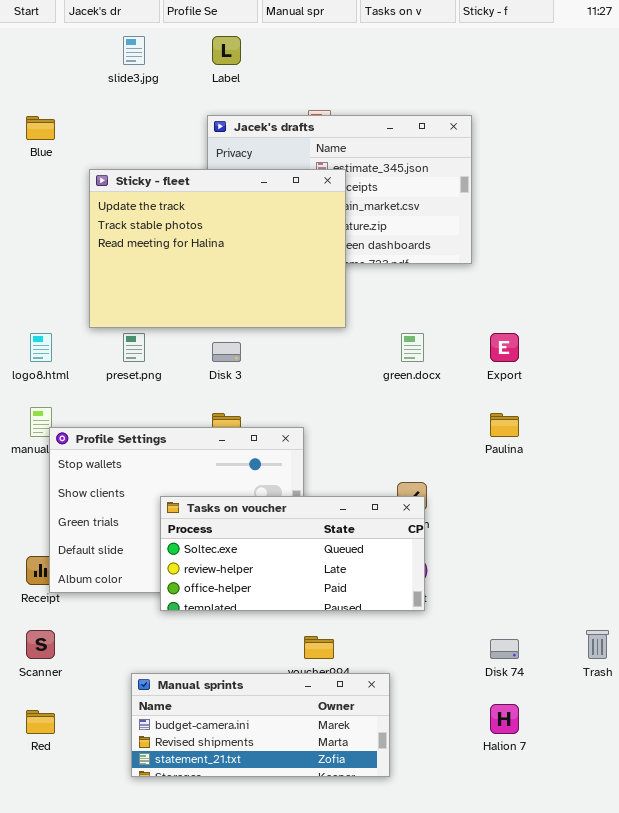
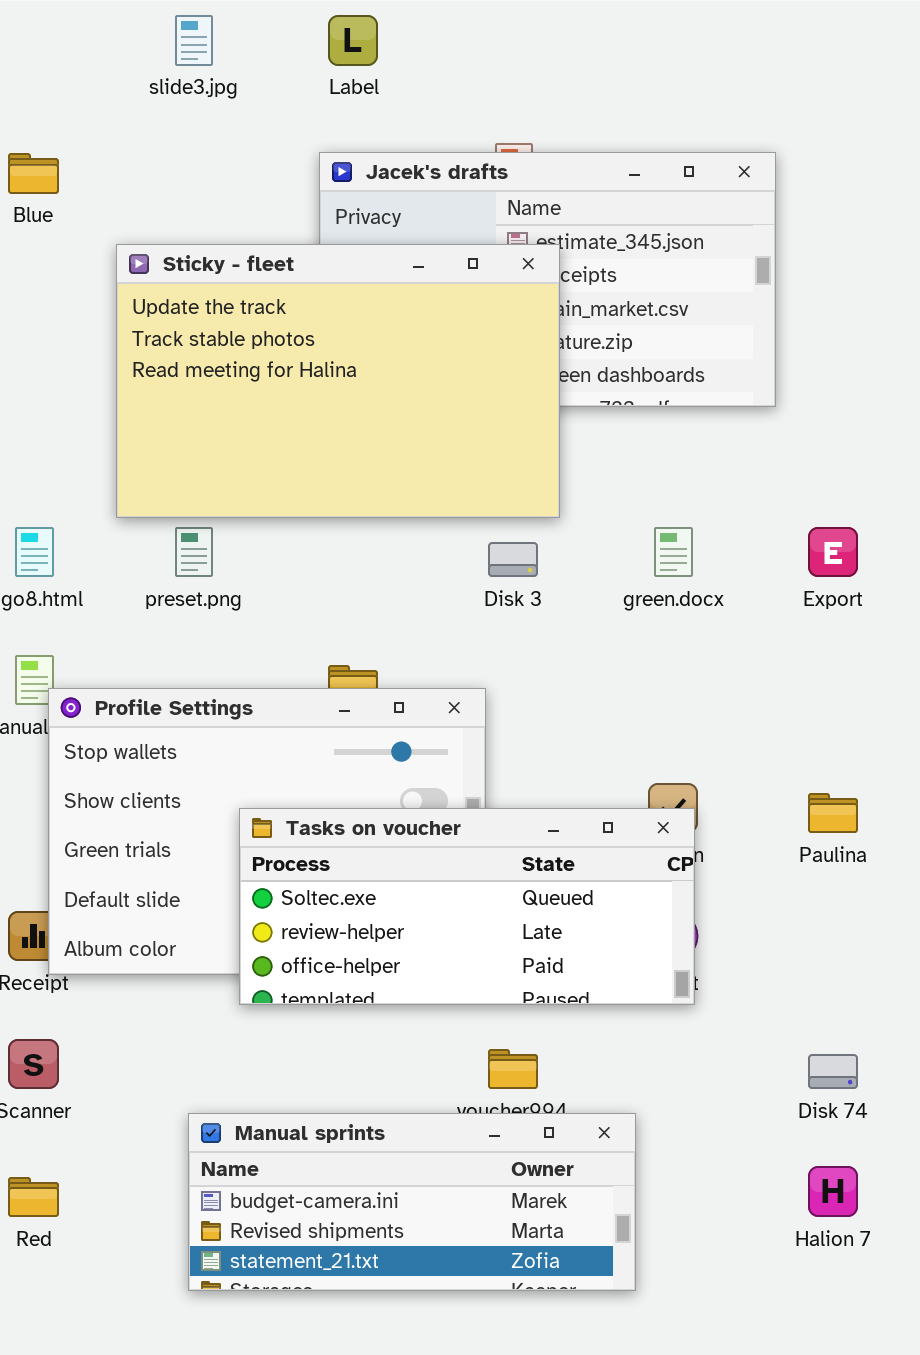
Disk 3: [212,342,241,362] -> [488,542,538,577], moved
Paulina: [490,413,519,437] -> [808,793,858,833], moved

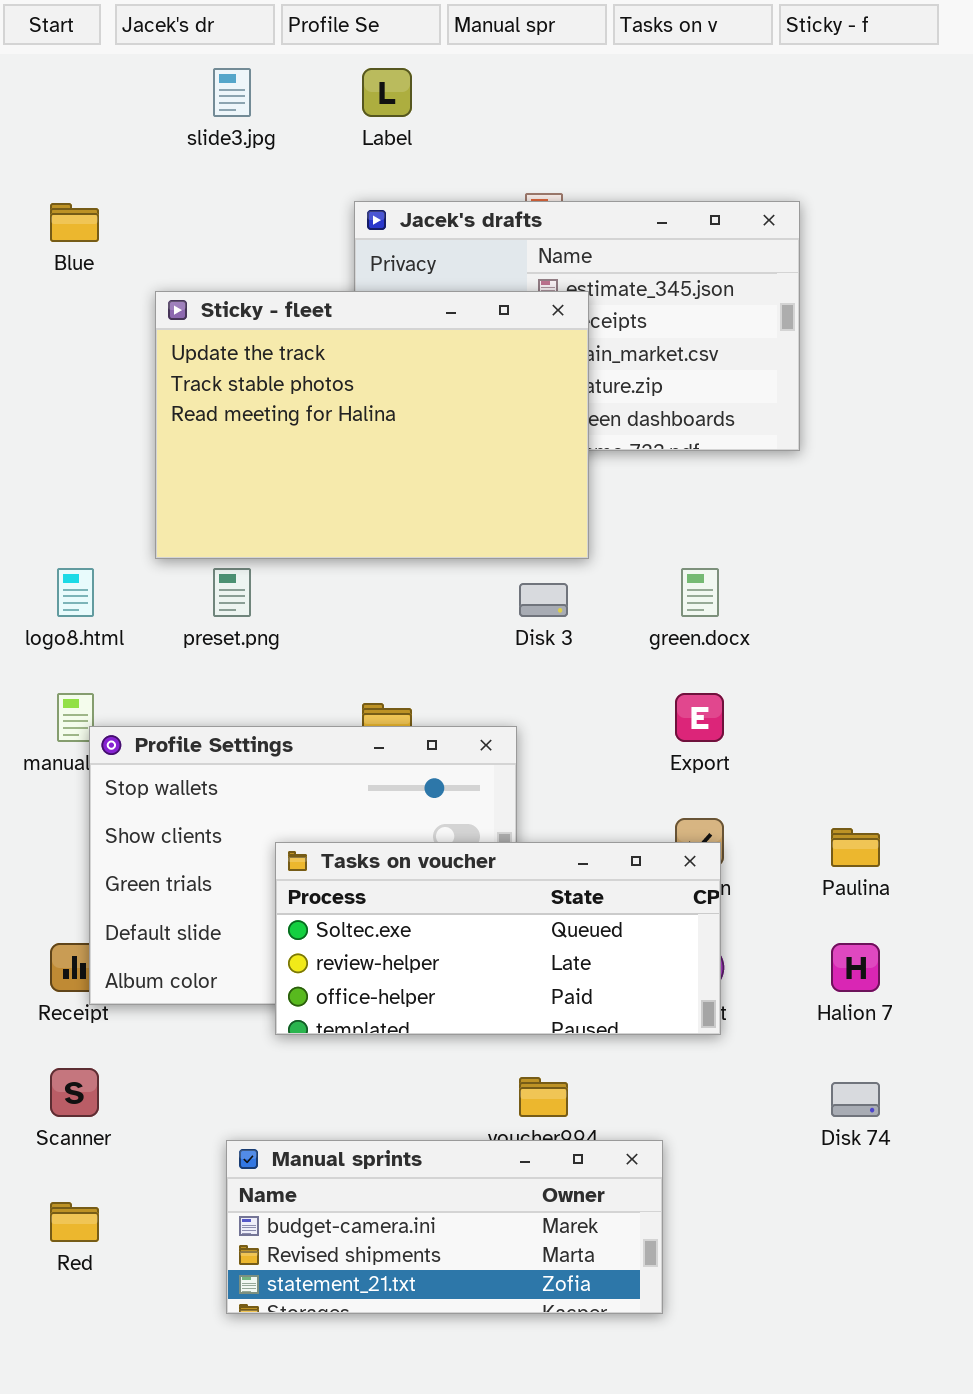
Export: [808,527,858,577] -> [675,693,724,742], moved
Halion 7: [808,1166,858,1217] -> [831,943,880,992], moved

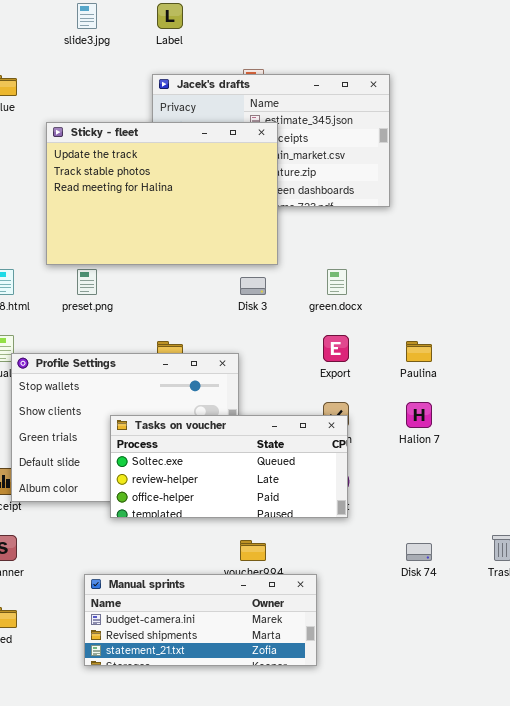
Paulina: [831,828,880,867] -> [406,341,432,362], moved
Halion 7: [831,943,880,992] -> [406,402,432,428], moved

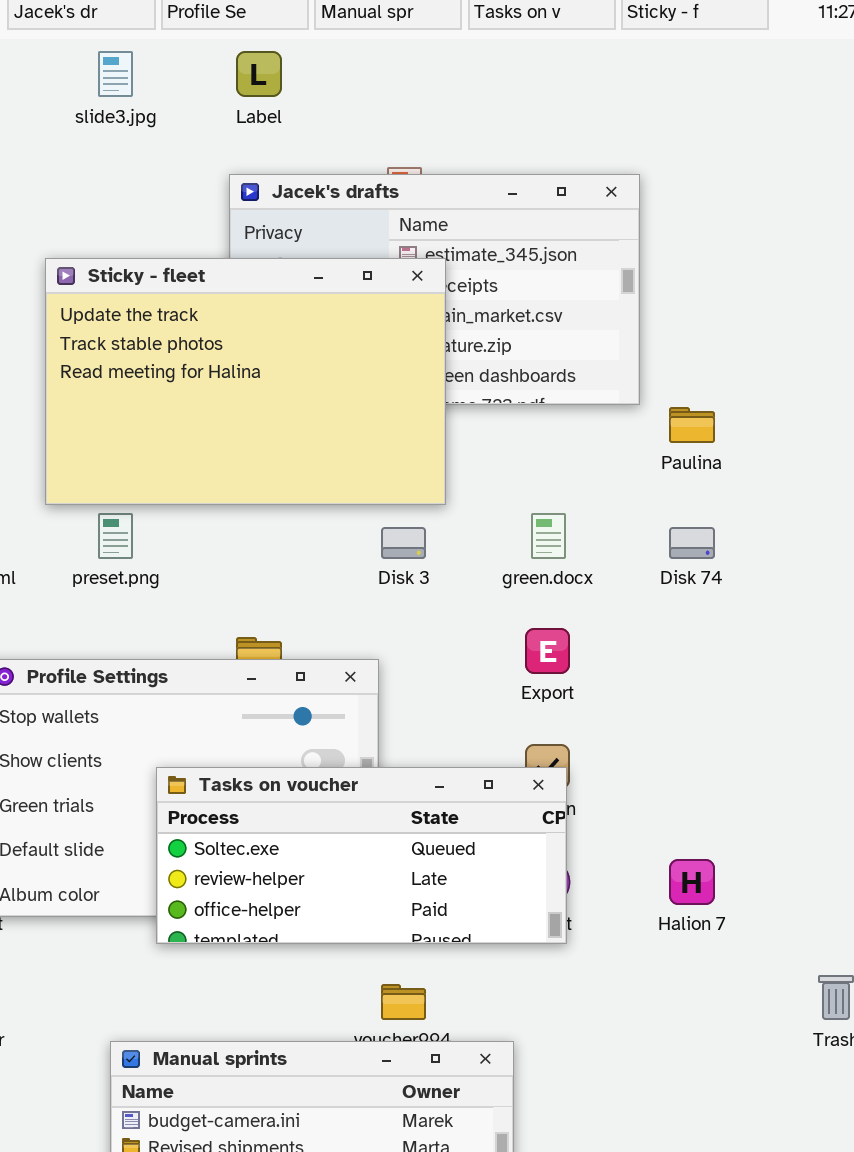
Paulina: [406,341,432,362] -> [669,407,715,443], moved
Halion 7: [406,402,432,428] -> [669,859,715,905], moved
Disk 74: [406,543,432,561] -> [669,527,715,559], moved

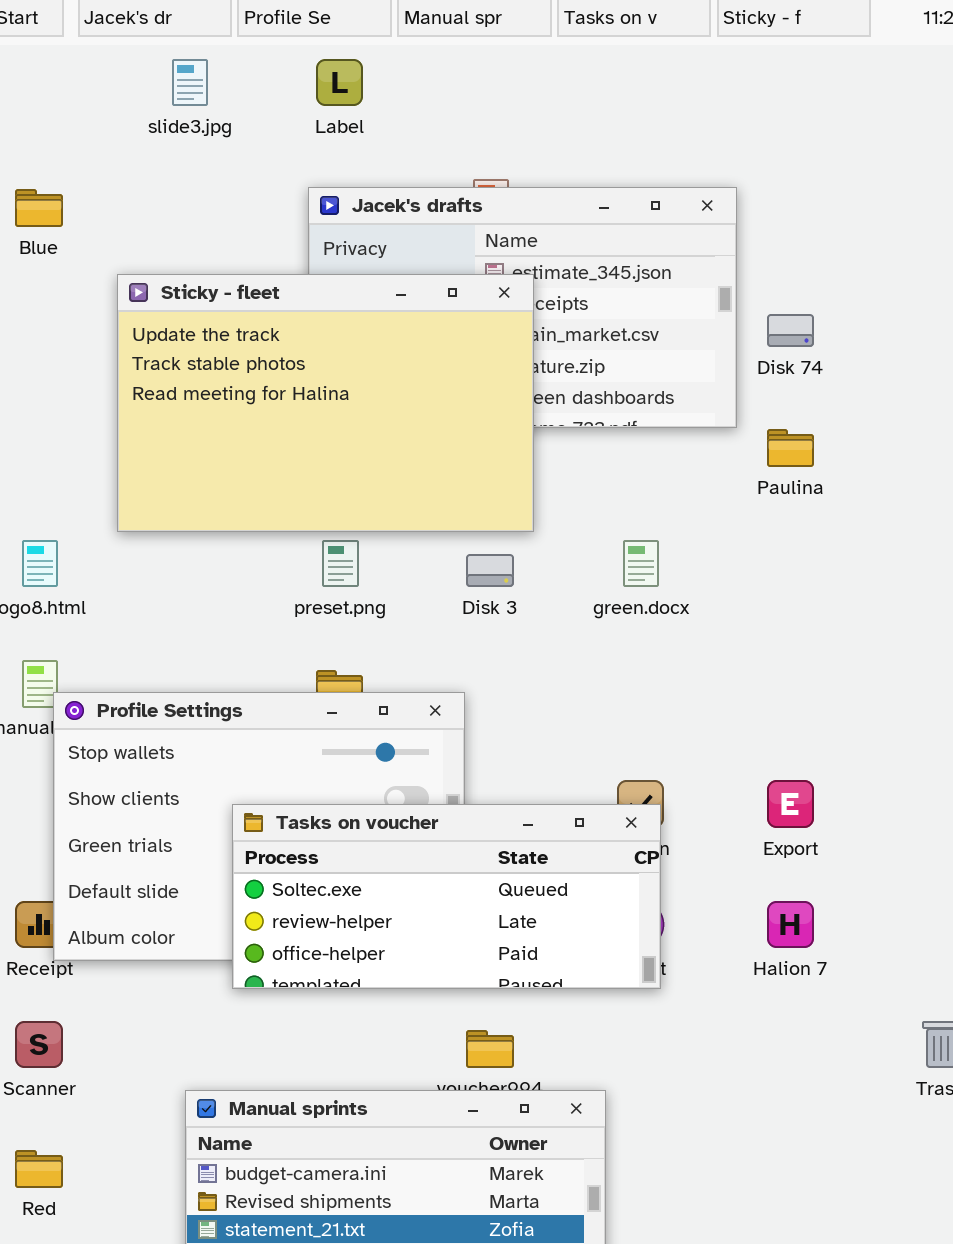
preset.png: [98,513,133,559] -> [322,540,359,587], moved
Disk 74: [669,527,715,559] -> [767,314,814,347], moved
Export: [525,628,570,674] -> [767,780,814,828], moved

